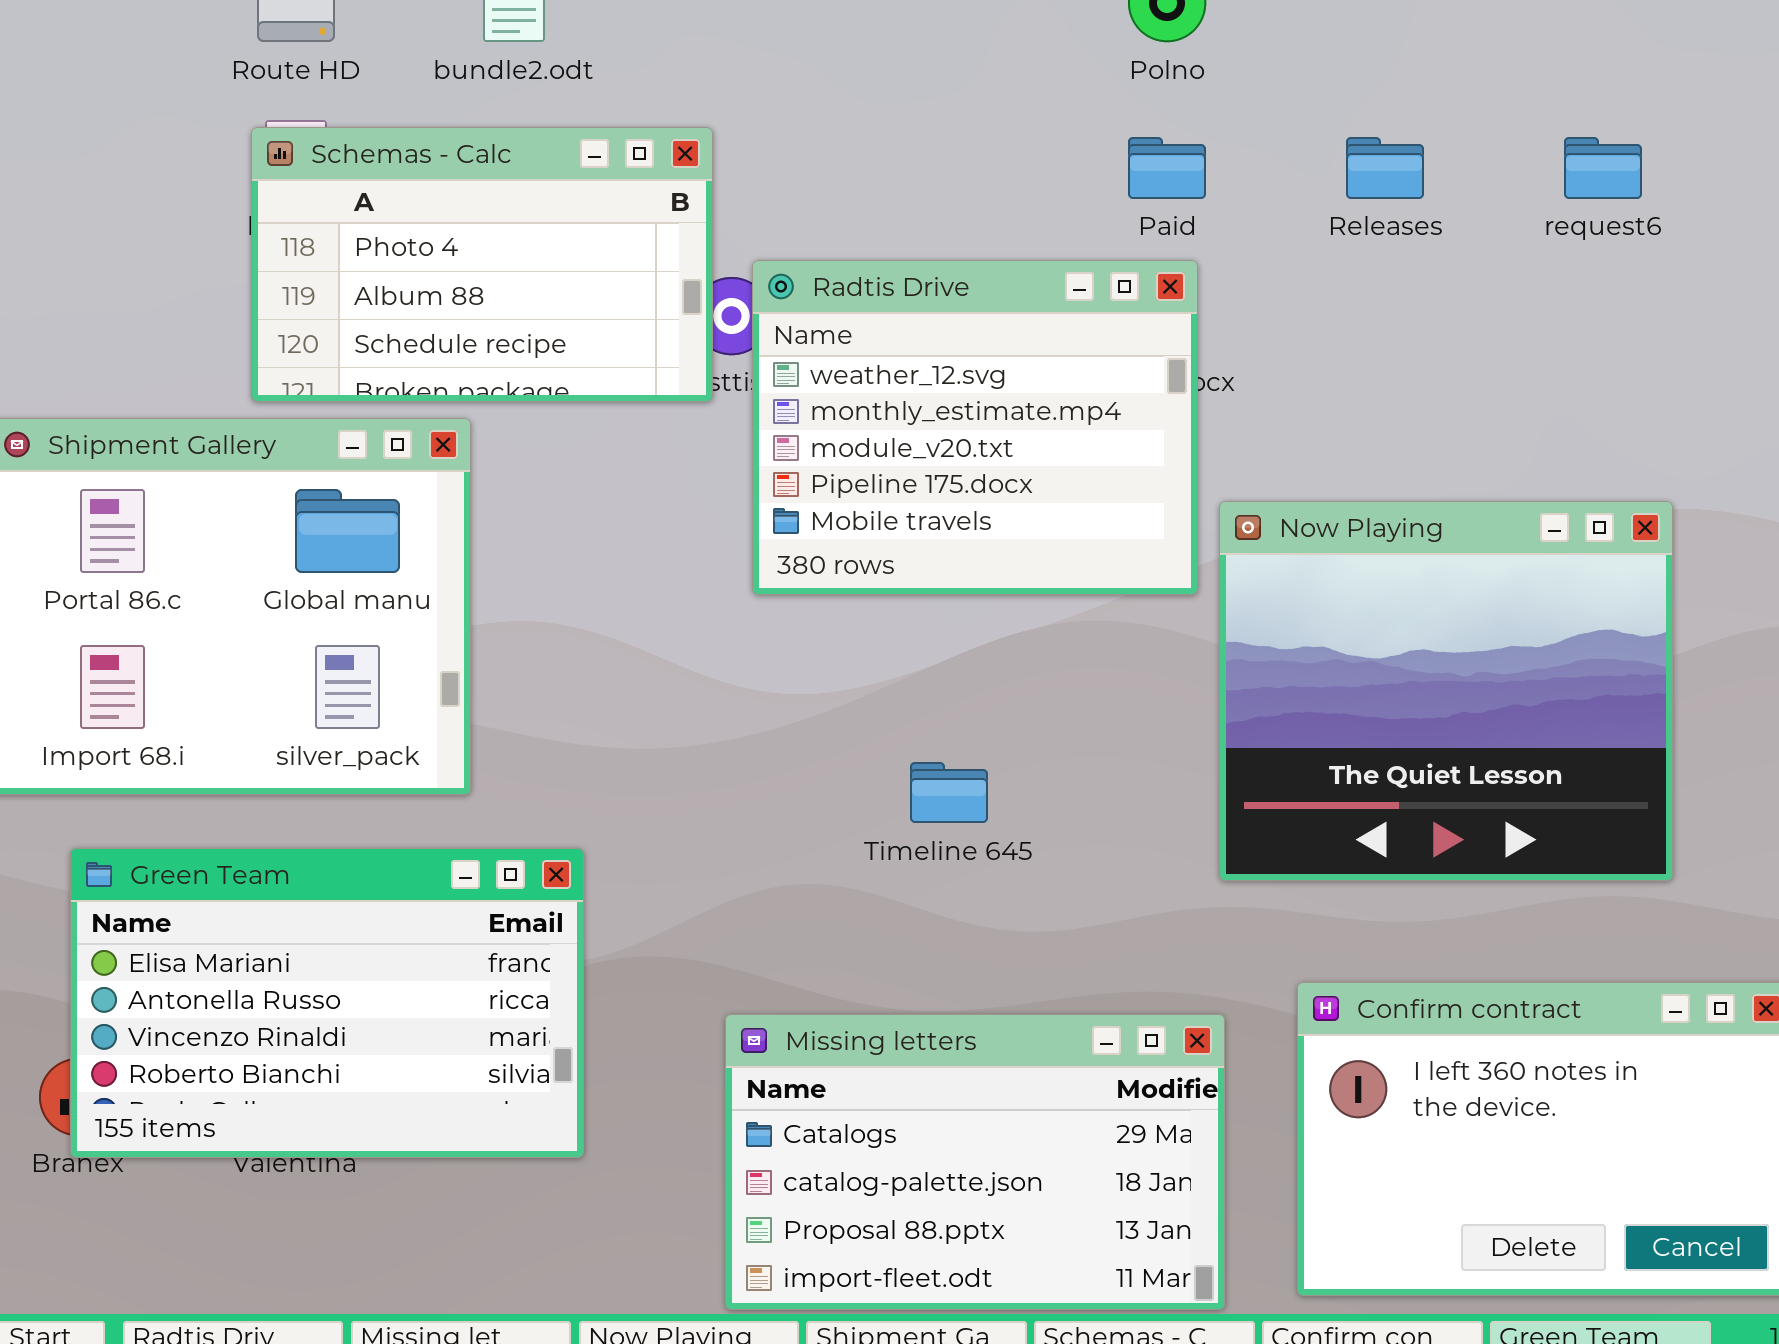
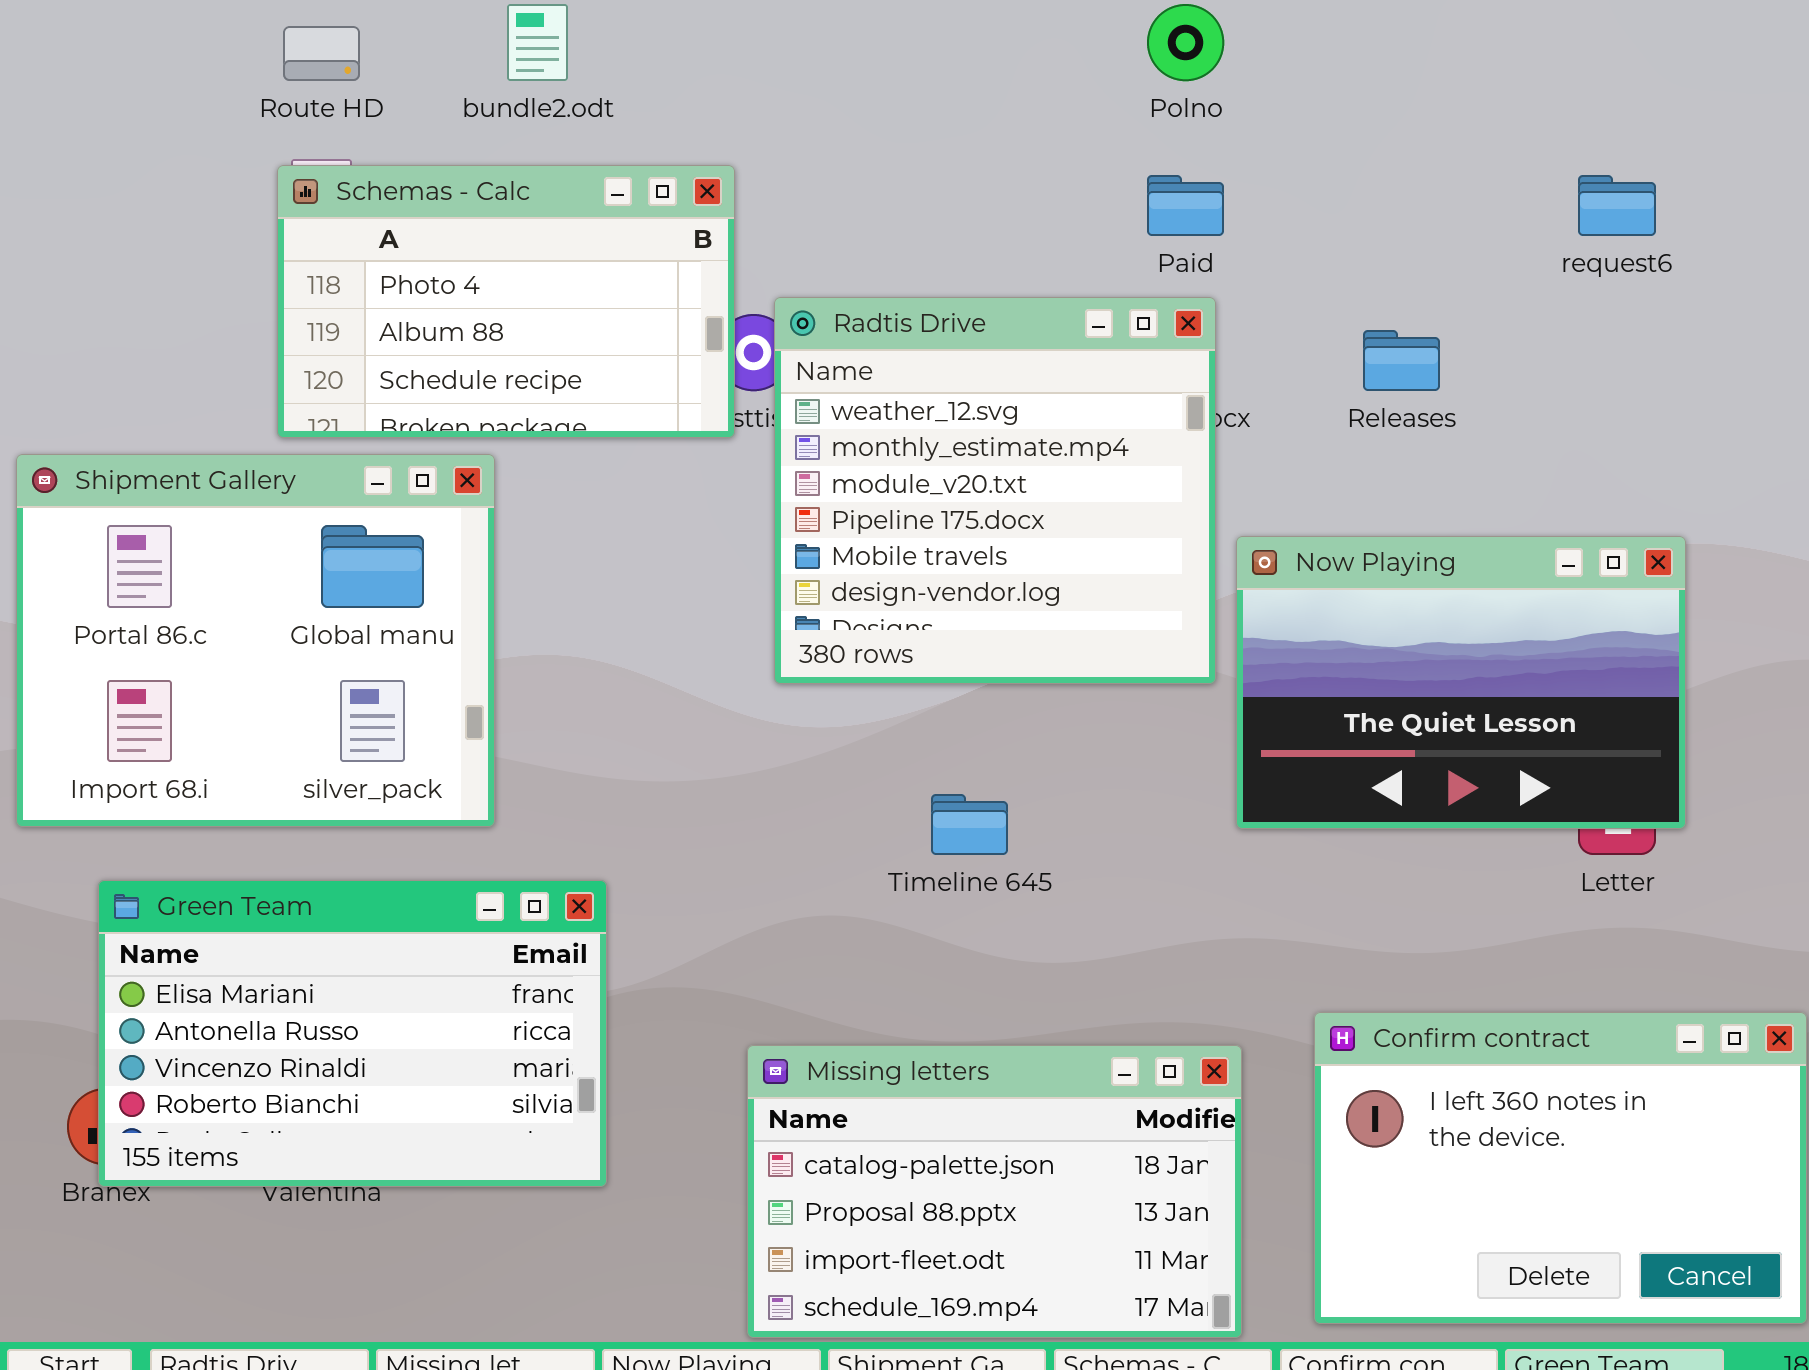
Releases: [1346,137,1424,199] -> [1363,330,1440,391], moved
Radtis Drive: [752,260,1198,595] -> [774,297,1216,684], resized
Now Playing: [1219,501,1673,881] -> [1236,536,1686,829], resized
Missing letters: [725,1014,1225,1310] -> [747,1045,1242,1338], scrolled down 1 row

